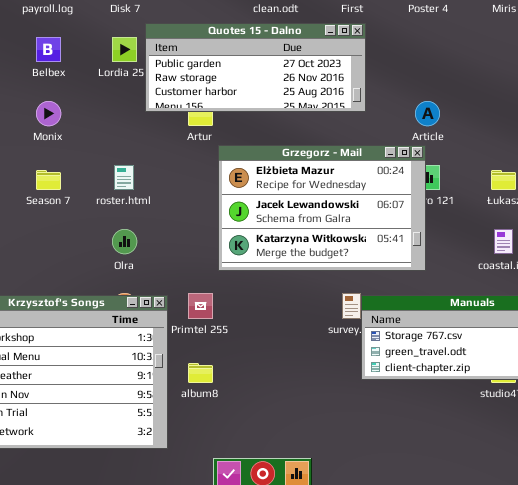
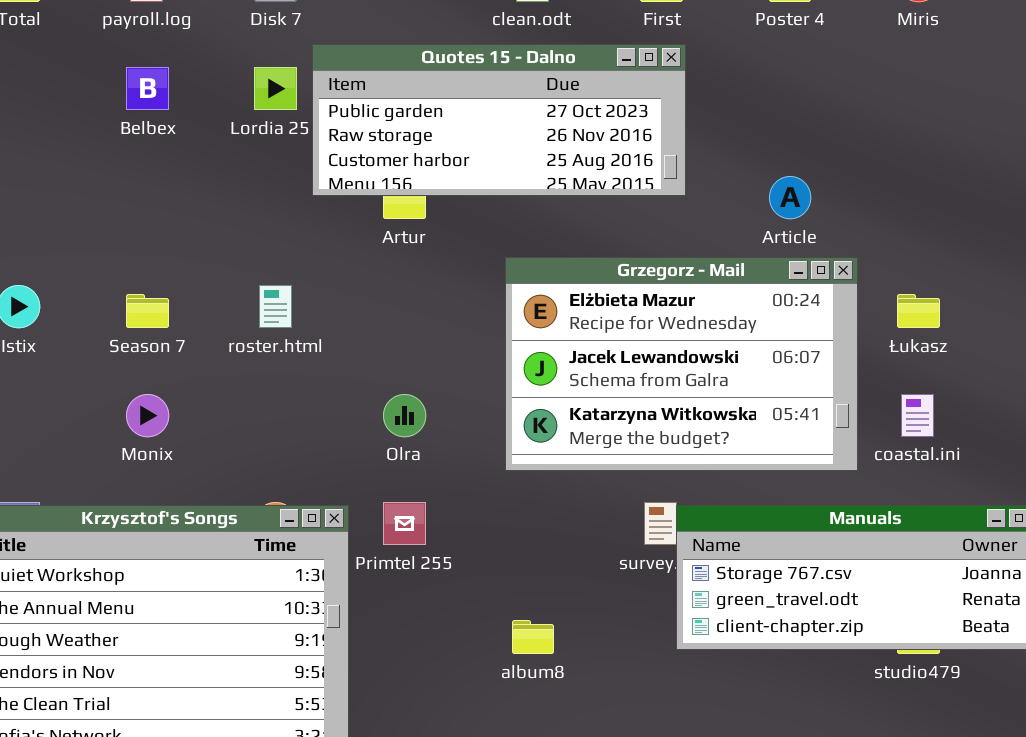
Monix: [36,101,61,126] -> [126,394,169,437], moved
Grzegorz - Mail: [218,145,426,271] -> [505,257,858,471], moved
Olra: [112,229,137,254] -> [383,394,426,437], moved
album8: [188,363,213,383] -> [512,620,554,654], moved

